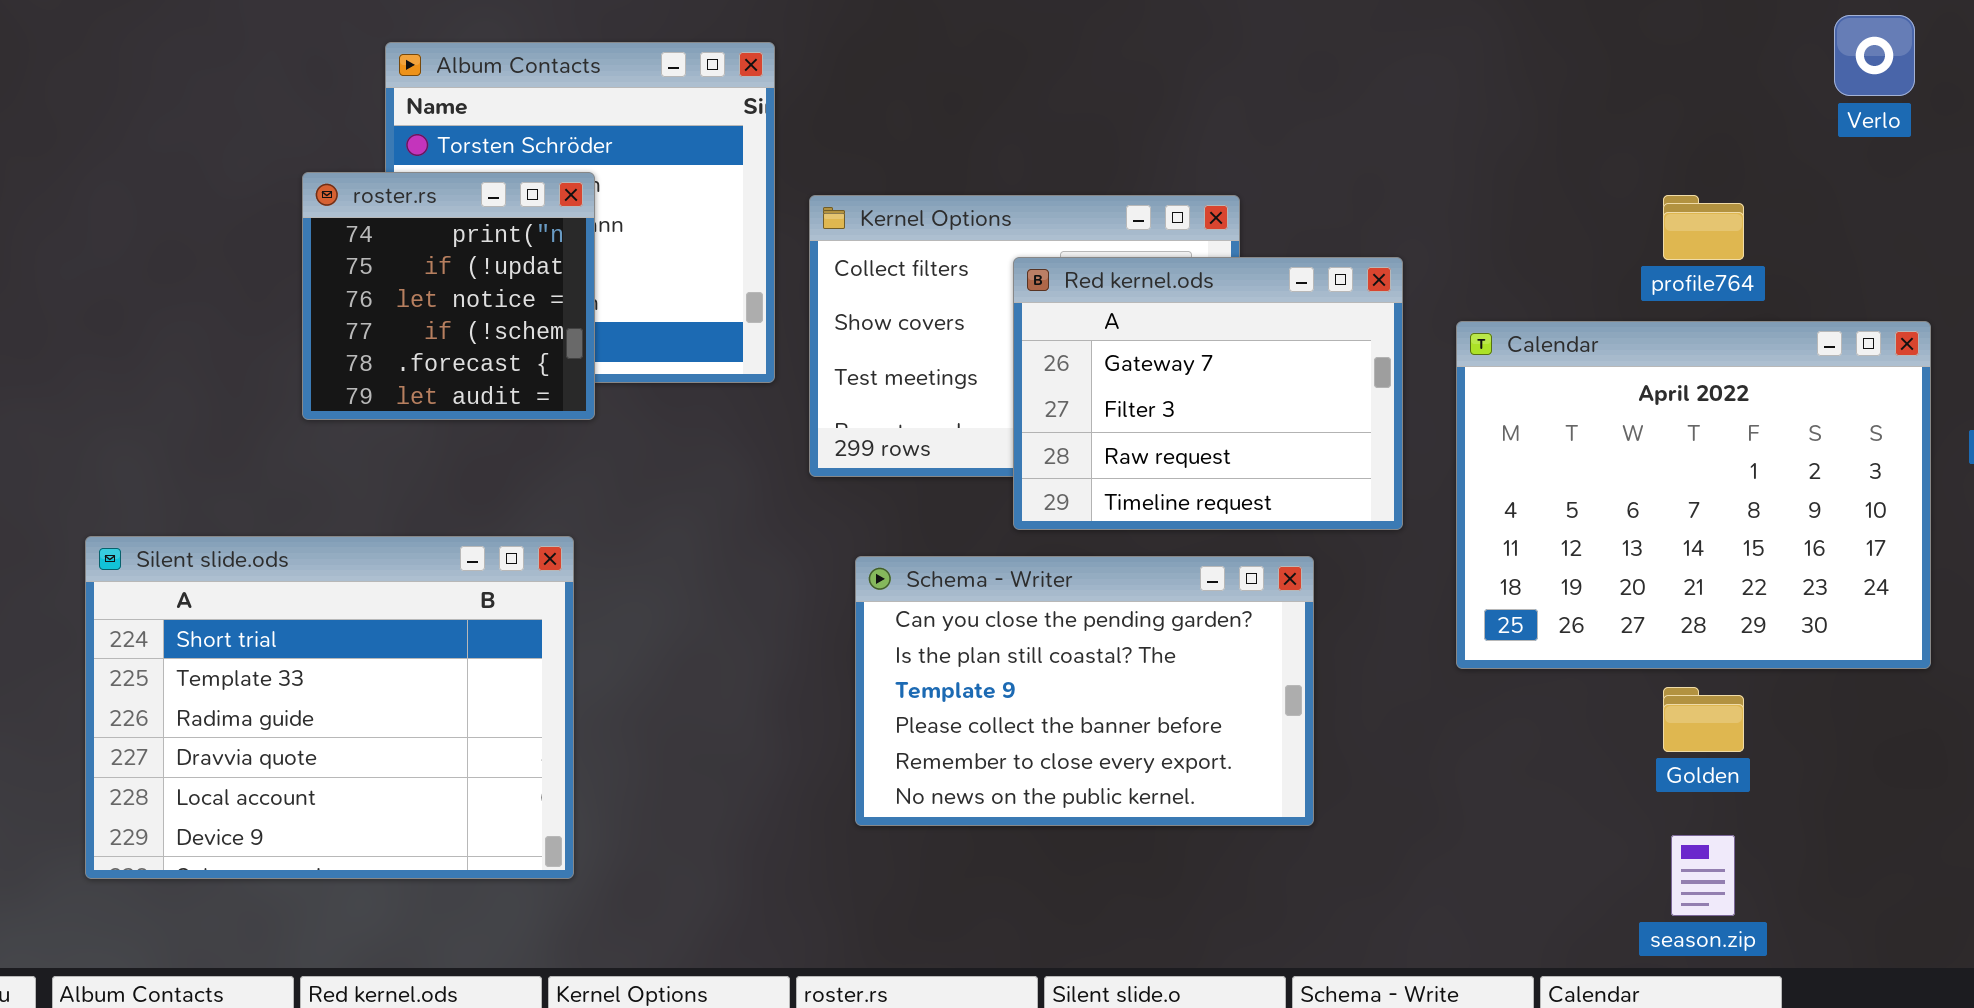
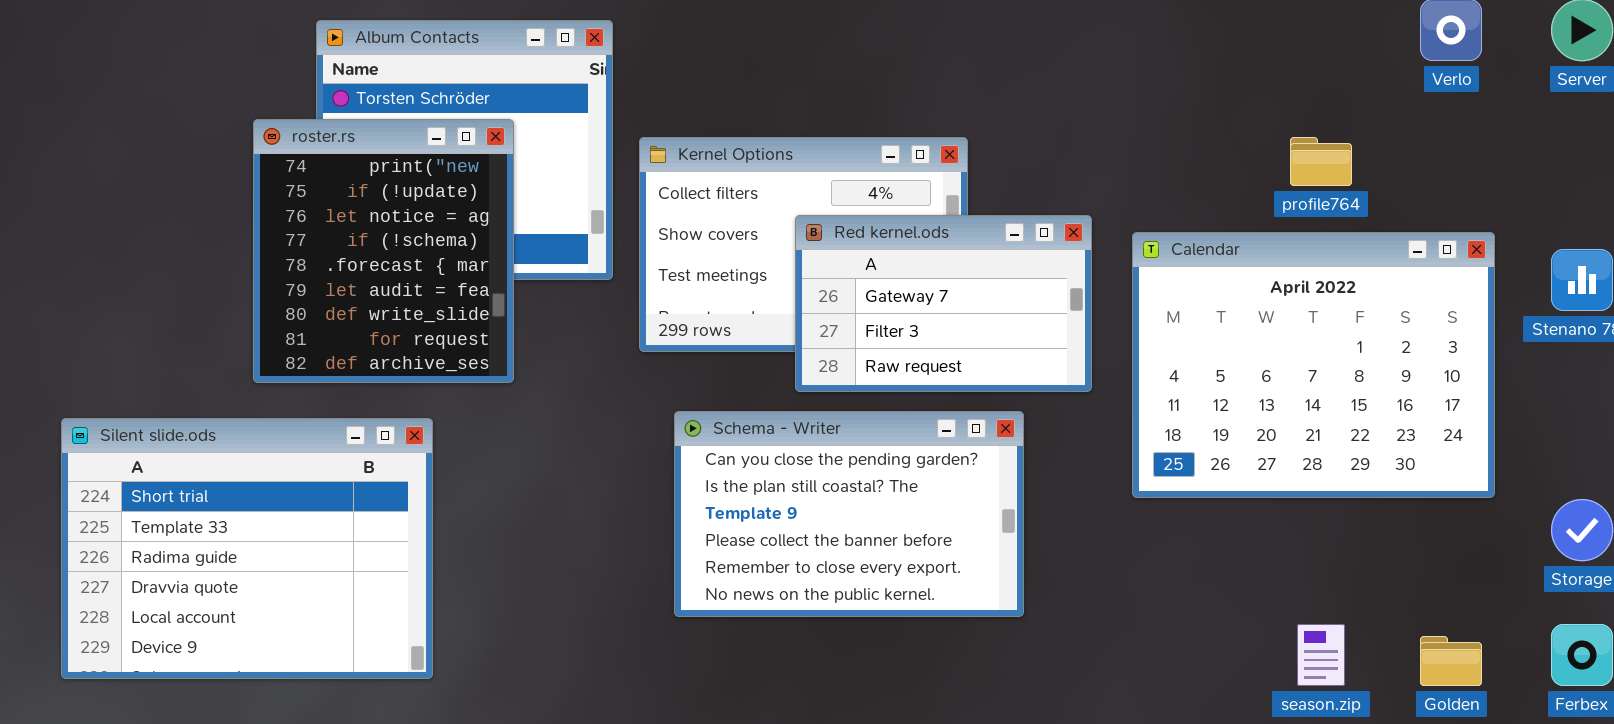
roster.rs: [302,172,595,420] -> [253,119,514,383], resized
Red kernel.ods: [1013,257,1403,530] -> [795,215,1092,392], resized
Silent slide.ods: [85,536,574,879] -> [61,418,433,679], moved
Golden: [1663,687,1744,752] -> [1420,636,1482,686], moved

